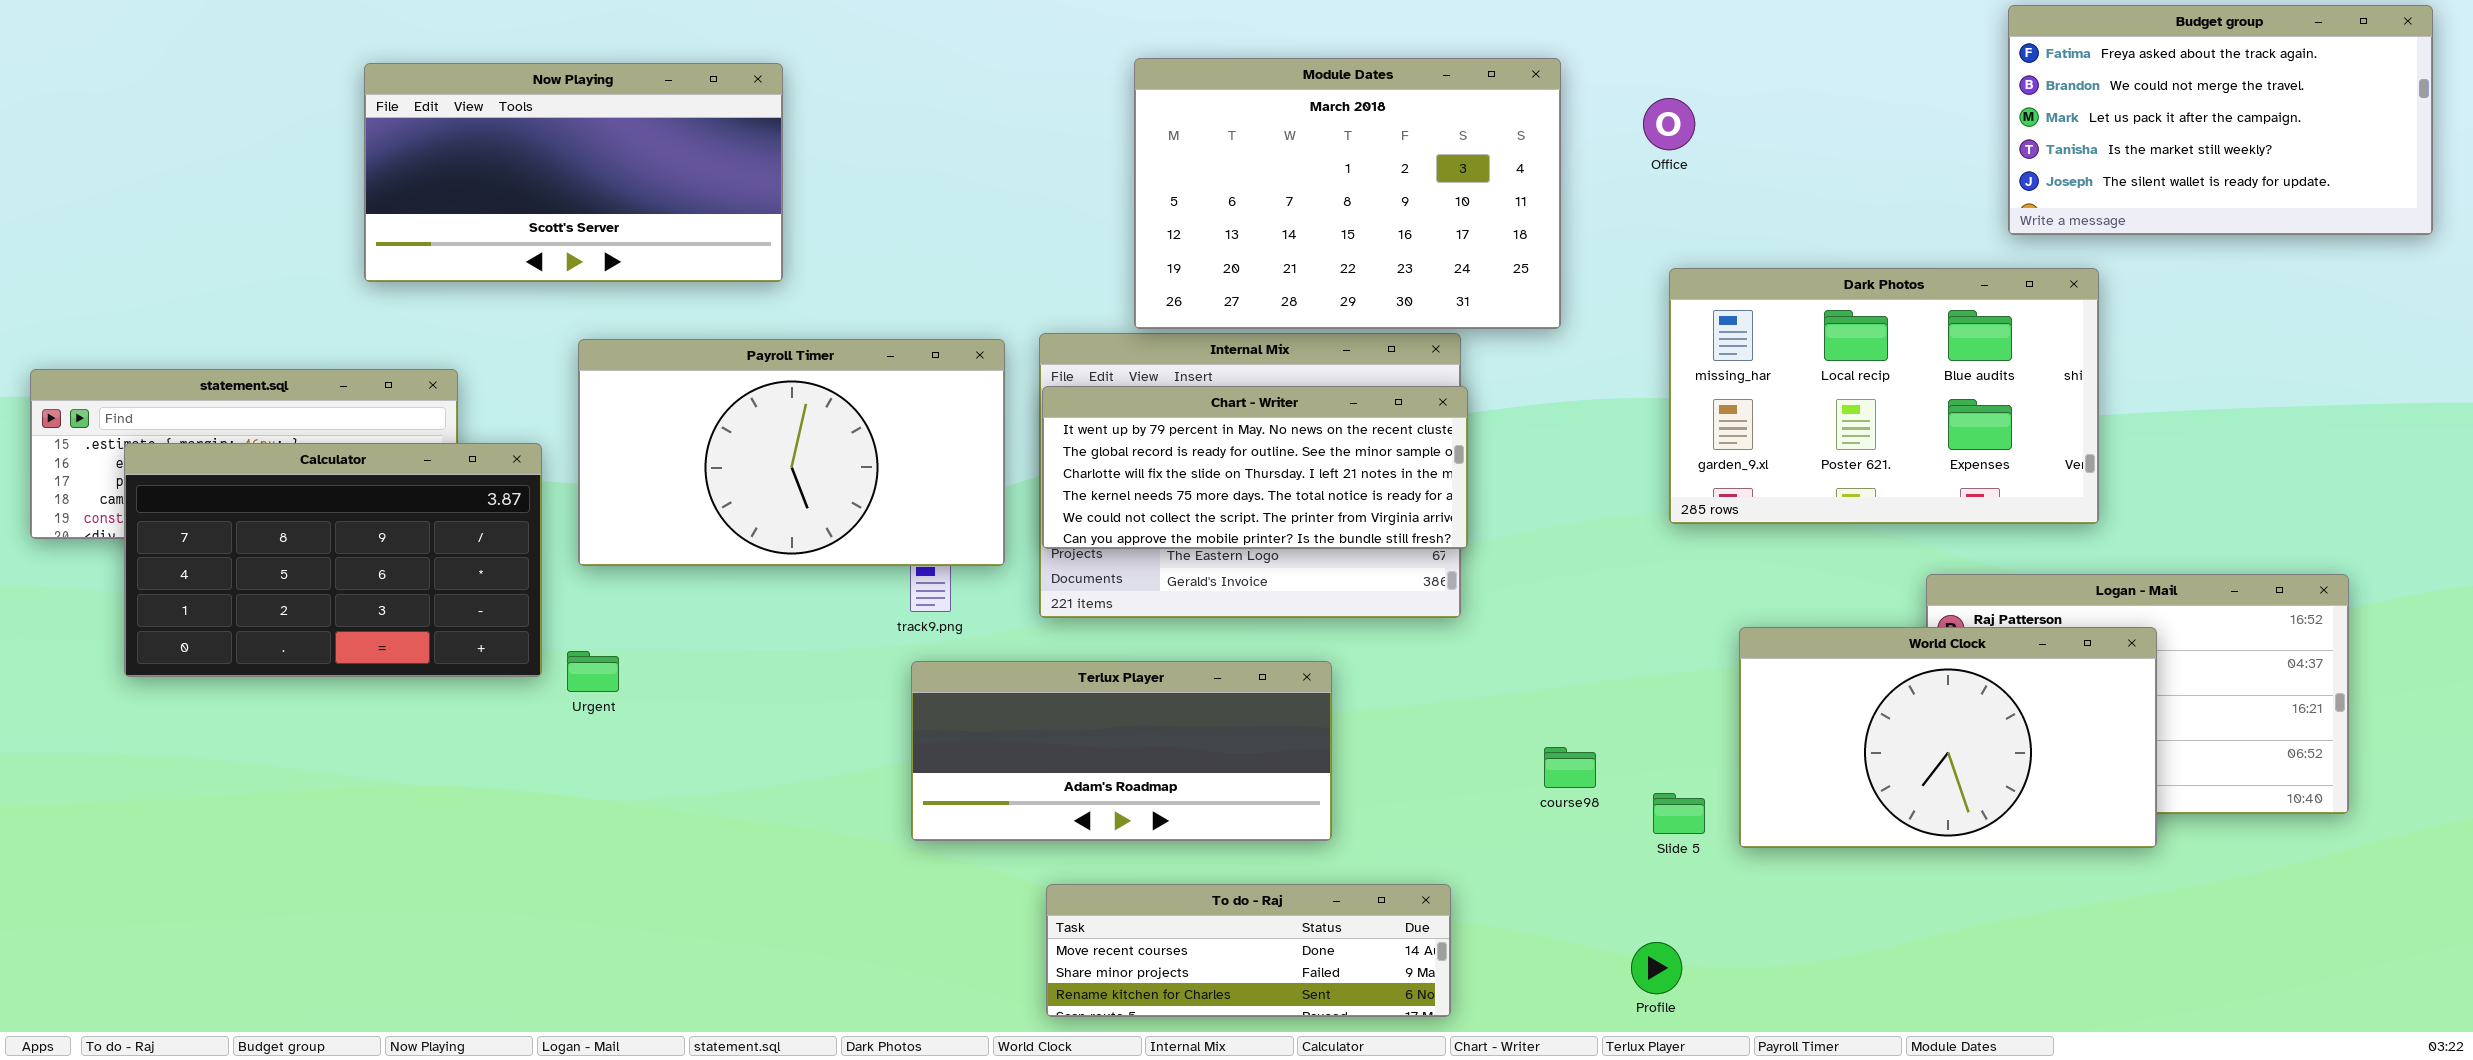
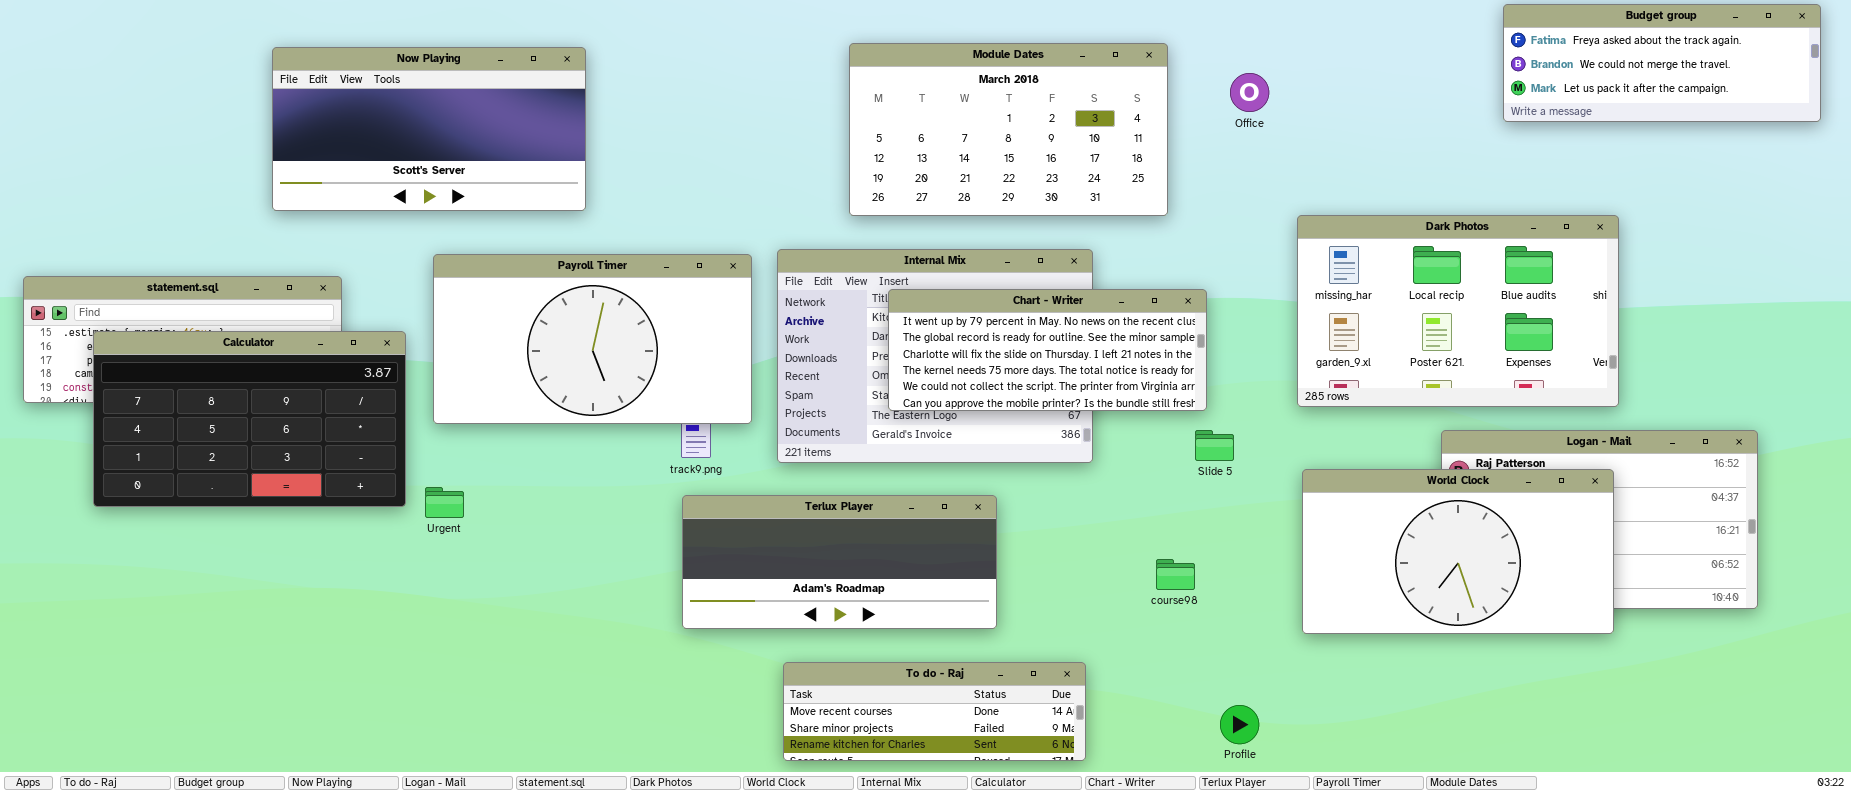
Budget group: [2008,5,2433,235] -> [1503,4,1821,122], resized
Module Dates: [1134,58,1561,329] -> [849,43,1168,216], resized
Dark Photos: [1669,268,2099,524] -> [1297,215,1619,407], moved
Chart - Writer: [1042,386,1468,549] -> [888,289,1207,411], moved
Slide 5: [1653,793,1705,834] -> [1195,430,1234,461], moved

